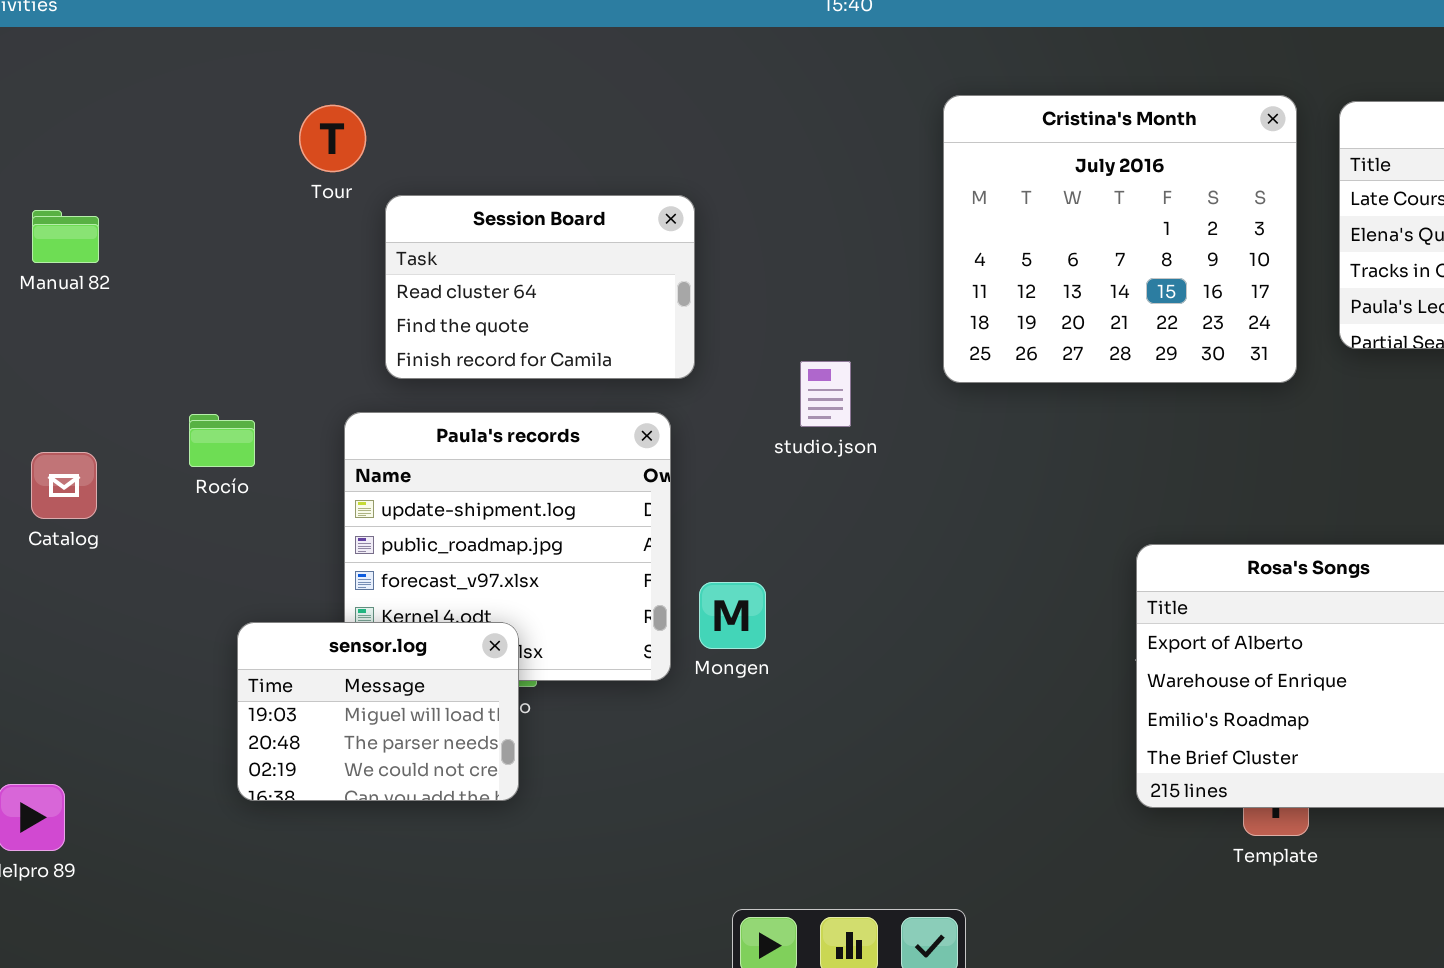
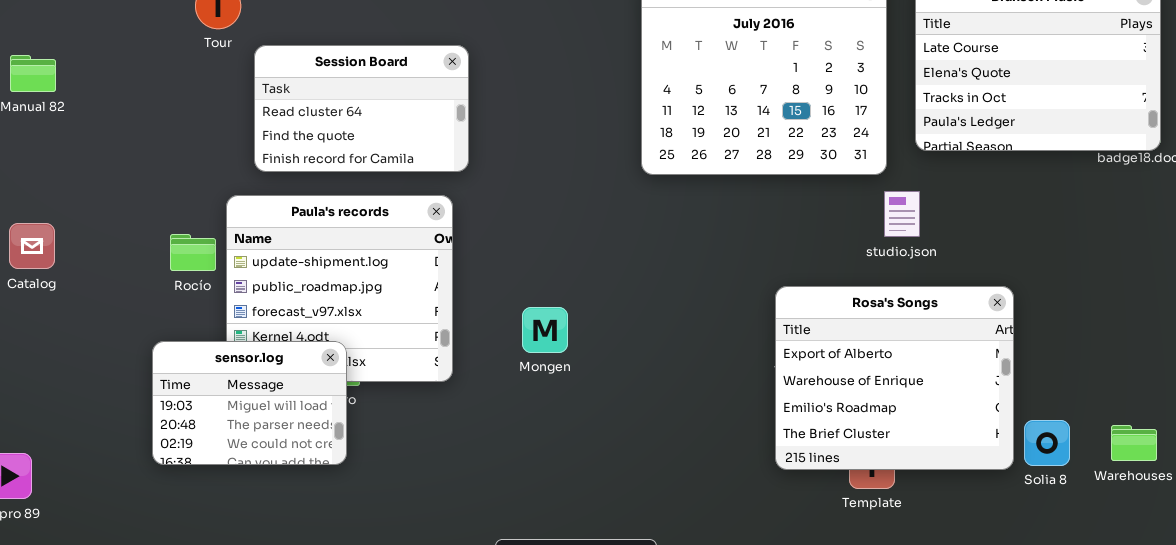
studio.json: [800,361,851,427] -> [884,191,920,237], moved
Rocío: [189,414,255,467] -> [170,234,216,271], moved
Mongen: [699,582,766,649] -> [522,307,568,353], moved

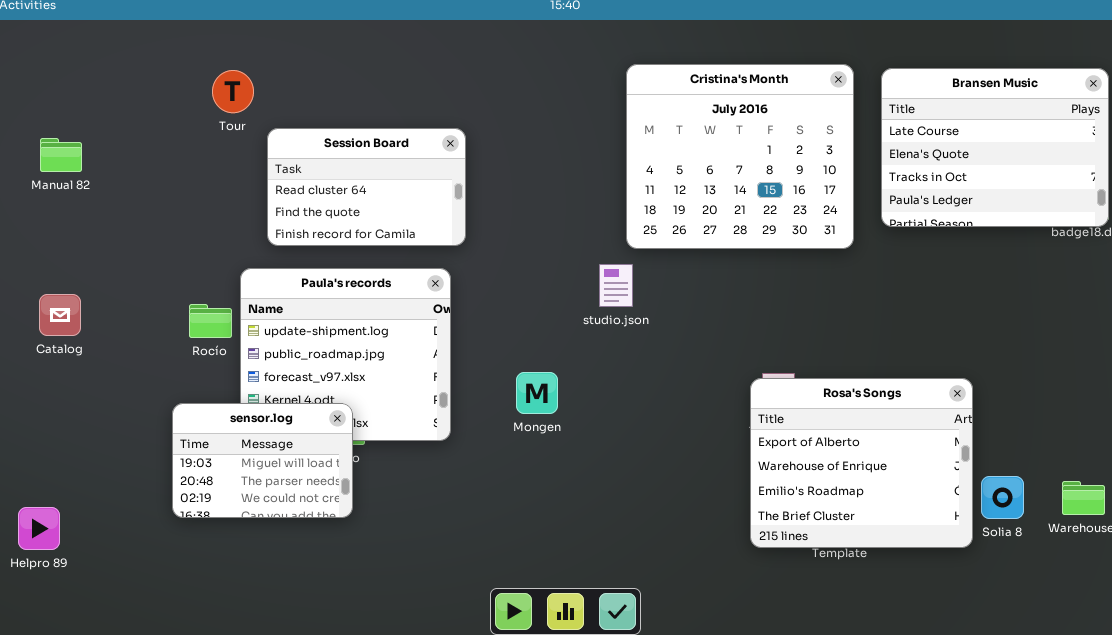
studio.json: [884,191,920,237] -> [599,264,633,307], moved
Rosa's Songs: [775,286,1014,470] -> [750,378,973,548], moved

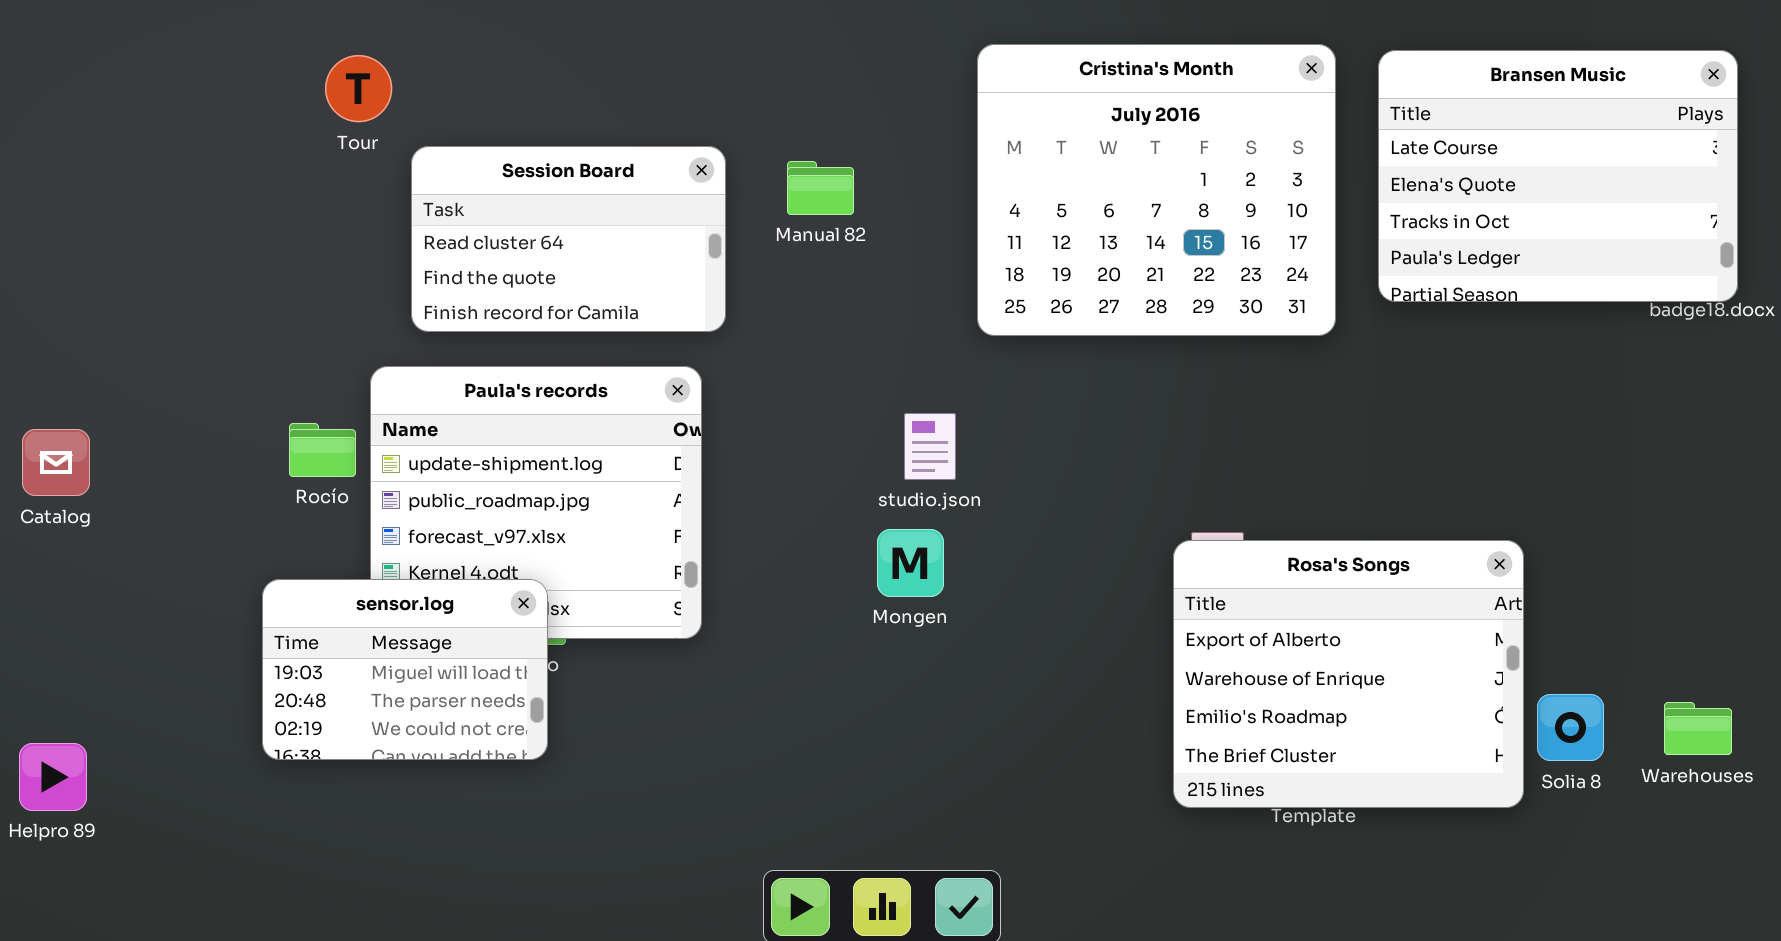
Manual 82: [40,138,82,172] -> [787,161,854,215], moved
studio.json: [599,264,633,307] -> [904,413,956,480], moved
Catalog: [39,294,81,336] -> [22,429,90,496], moved
Mongen: [516,372,558,414] -> [877,529,944,597], moved

